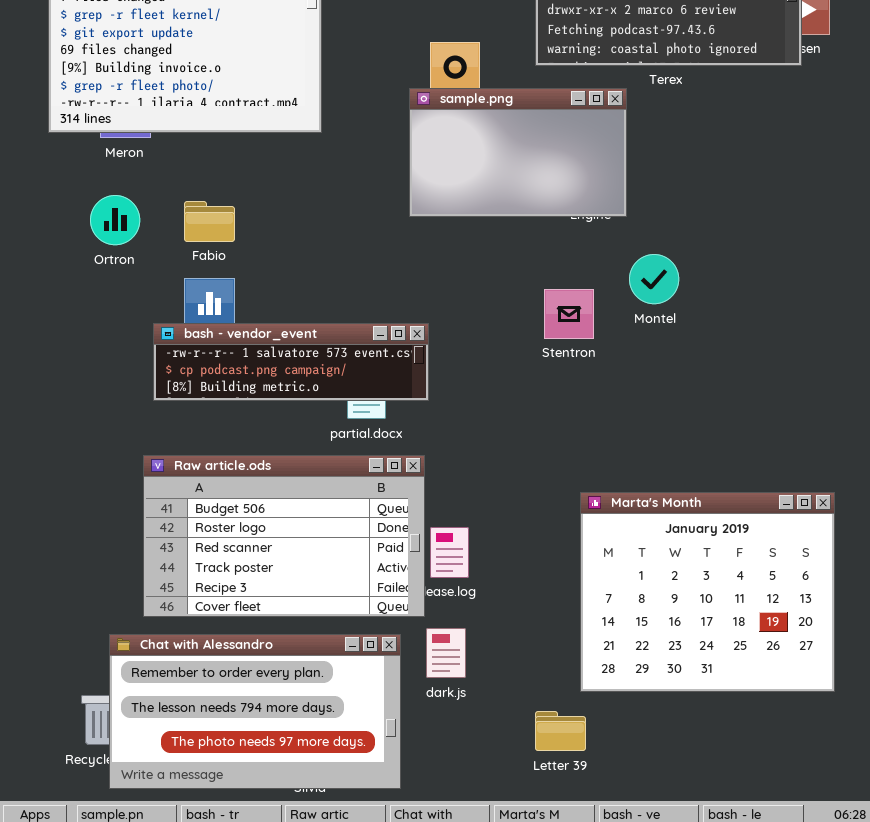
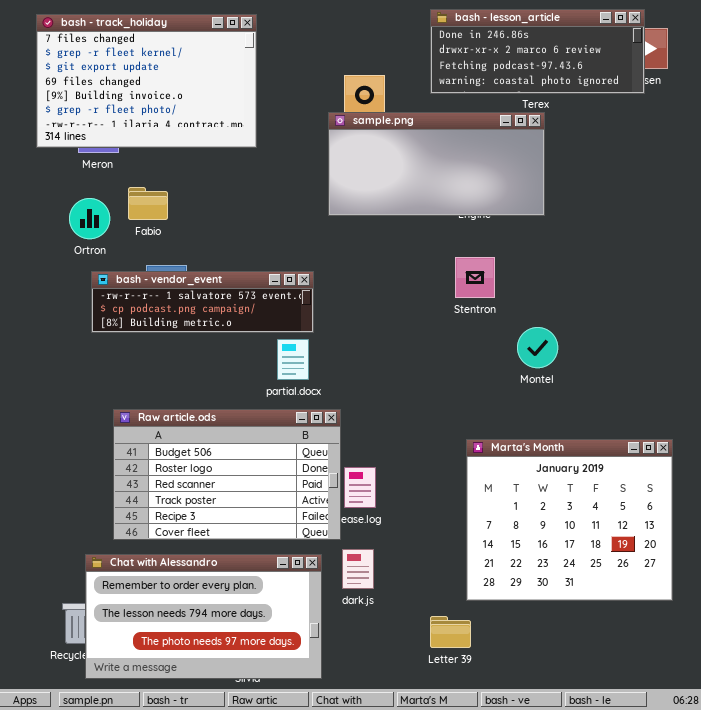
sample.png: [409,88,627,217] -> [328,112,545,216], resized
Fabio: [184,201,235,242] -> [128,187,168,220], moved
Montel: [629,254,679,304] -> [517,327,558,368], moved
Stentron: [544,289,594,339] -> [455,257,495,298], moved
bash - vendor_event: [153,323,429,401] -> [91,271,314,333], moved

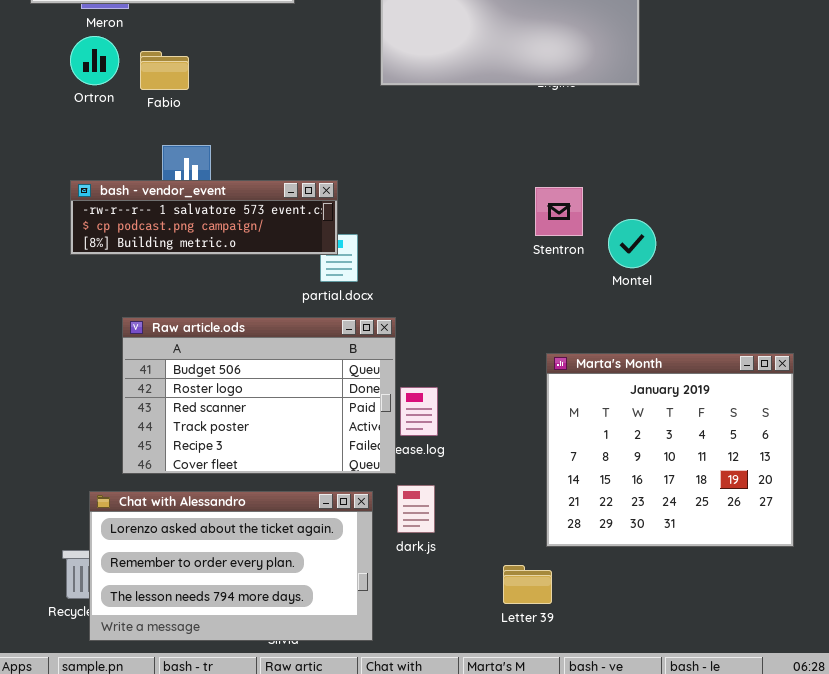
Ortron: [69,198,110,239] -> [70,36,119,85], moved
Stentron: [455,257,495,298] -> [535,187,583,236], moved
bash - vendor_event: [91,271,314,333] -> [70,180,338,255], moved
Chat with Alessandro: [85,554,322,679] -> [89,491,373,641], scrolled up 1 row

